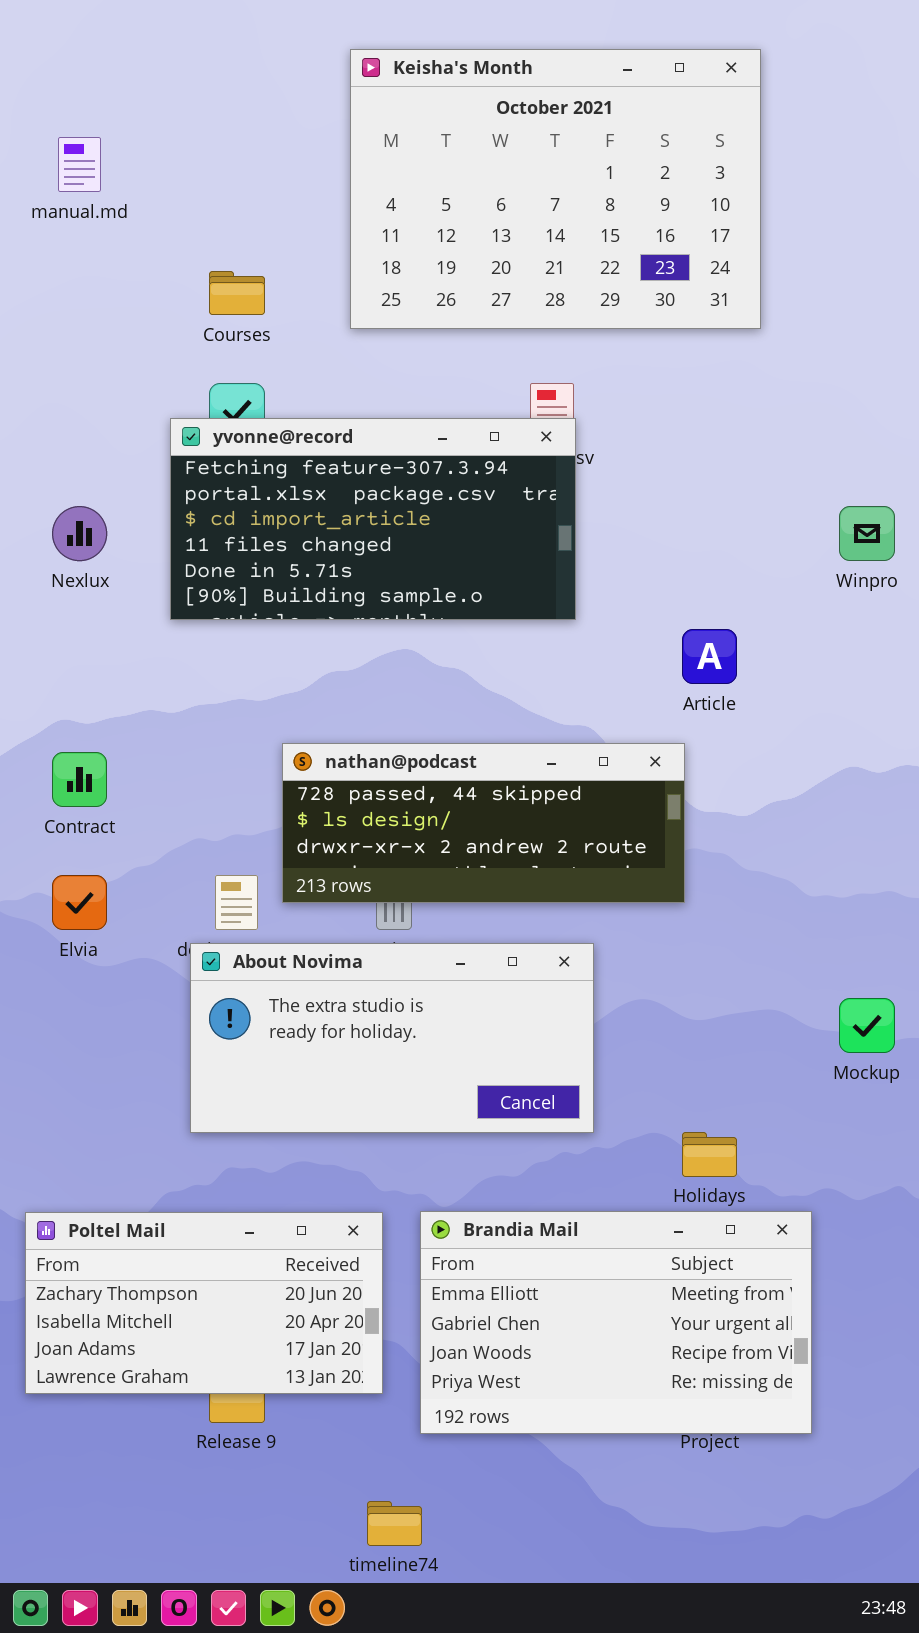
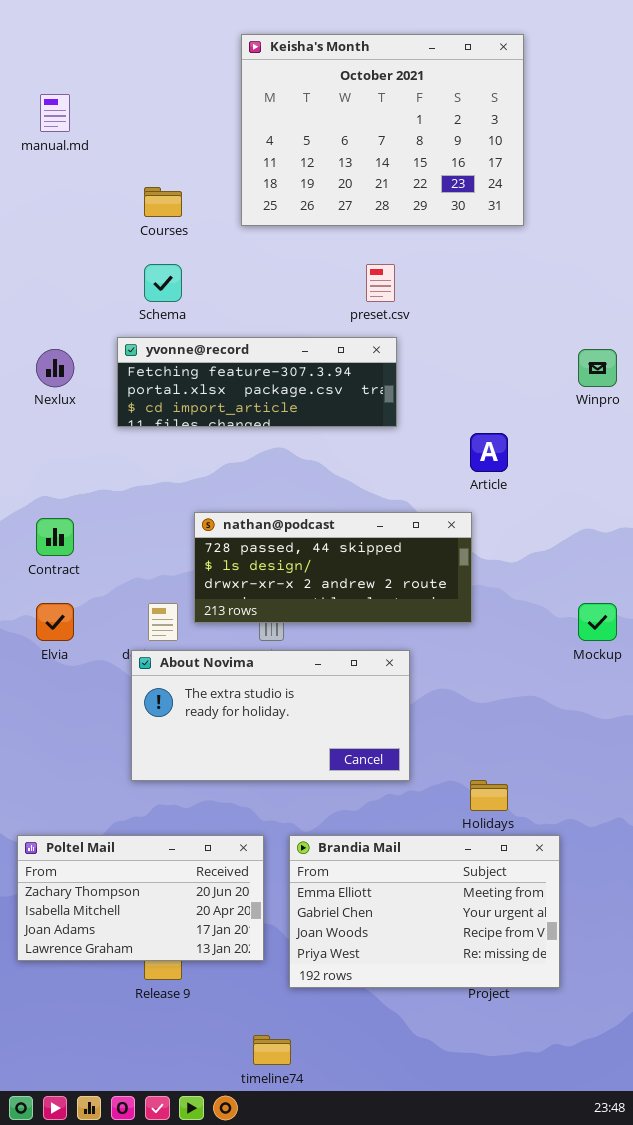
yvonne@record: [170,418,576,620] -> [117,337,397,427], resized
Mockup: [839,998,895,1053] -> [578,603,617,641], moved

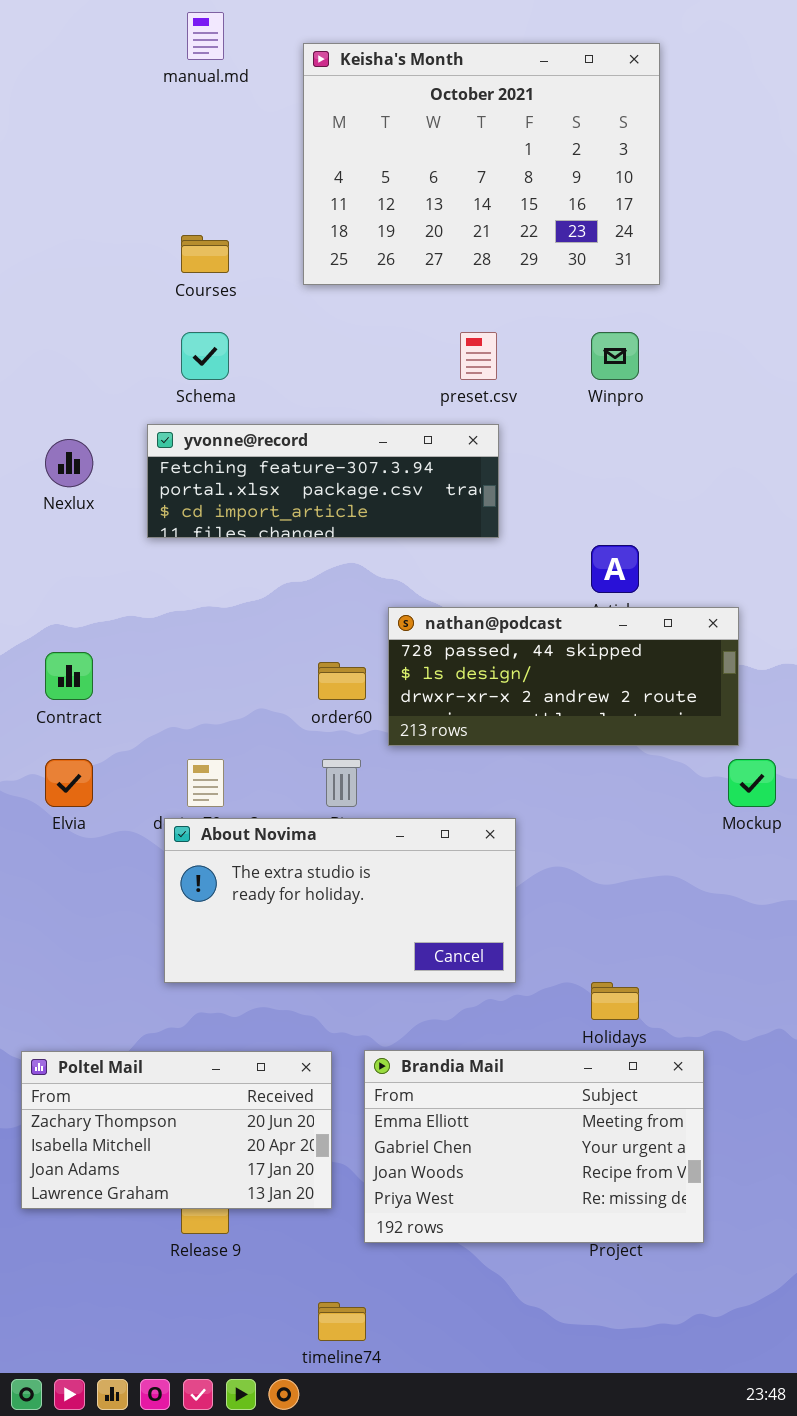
manual.md: [40,94,70,132] -> [187,12,224,60], moved
Winpro: [578,349,617,387] -> [591,332,639,380], moved
nathan@podcast: [194,512,472,623] -> [388,607,739,746], moved

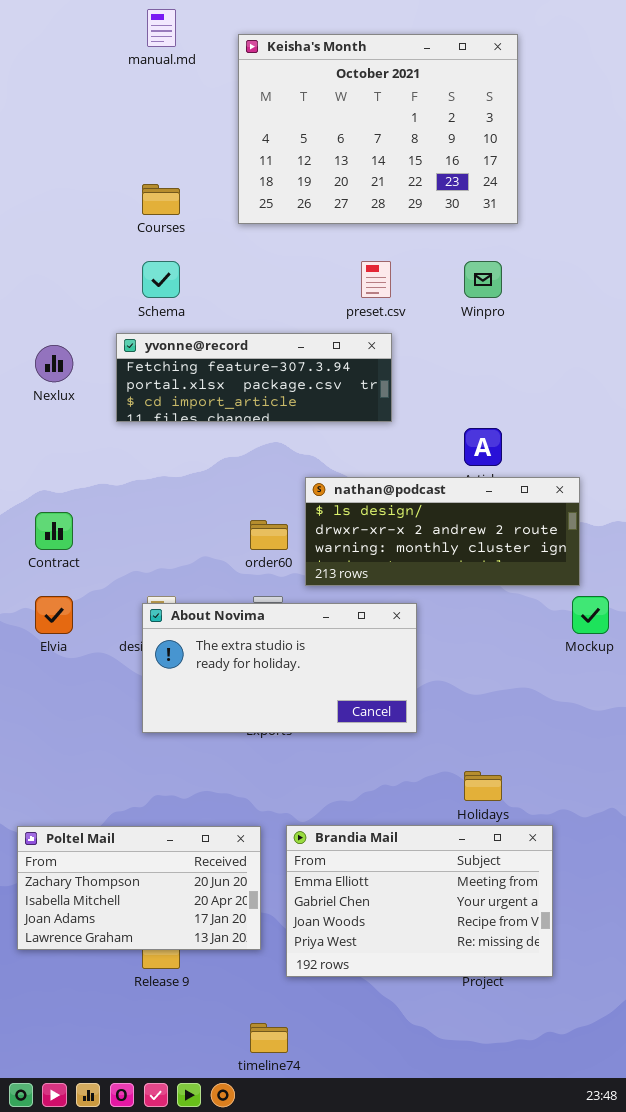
nathan@podcast: [388,607,739,746] -> [305,477,580,586], scrolled down 1 row
About Novima: [164,818,516,983] -> [142,603,417,733], moved

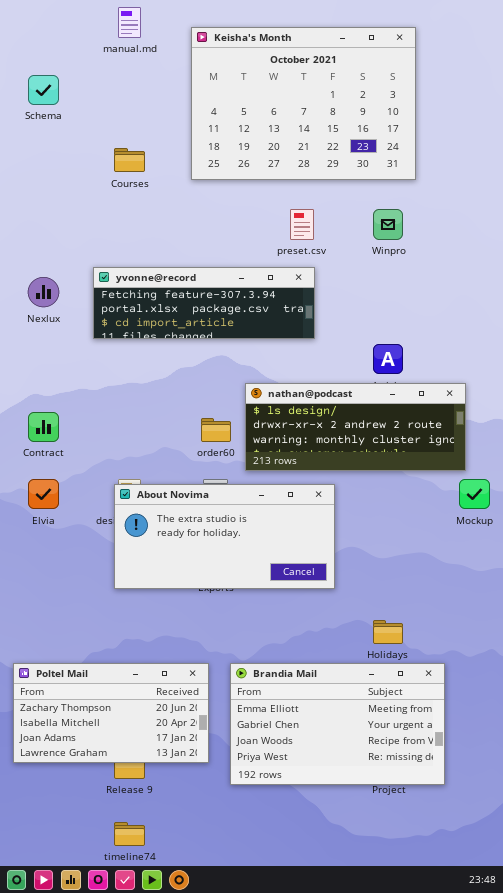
Schema: [142,261,180,298] -> [28,75,59,105], moved
timeline74: [250,1023,288,1053] -> [114,822,145,846], moved

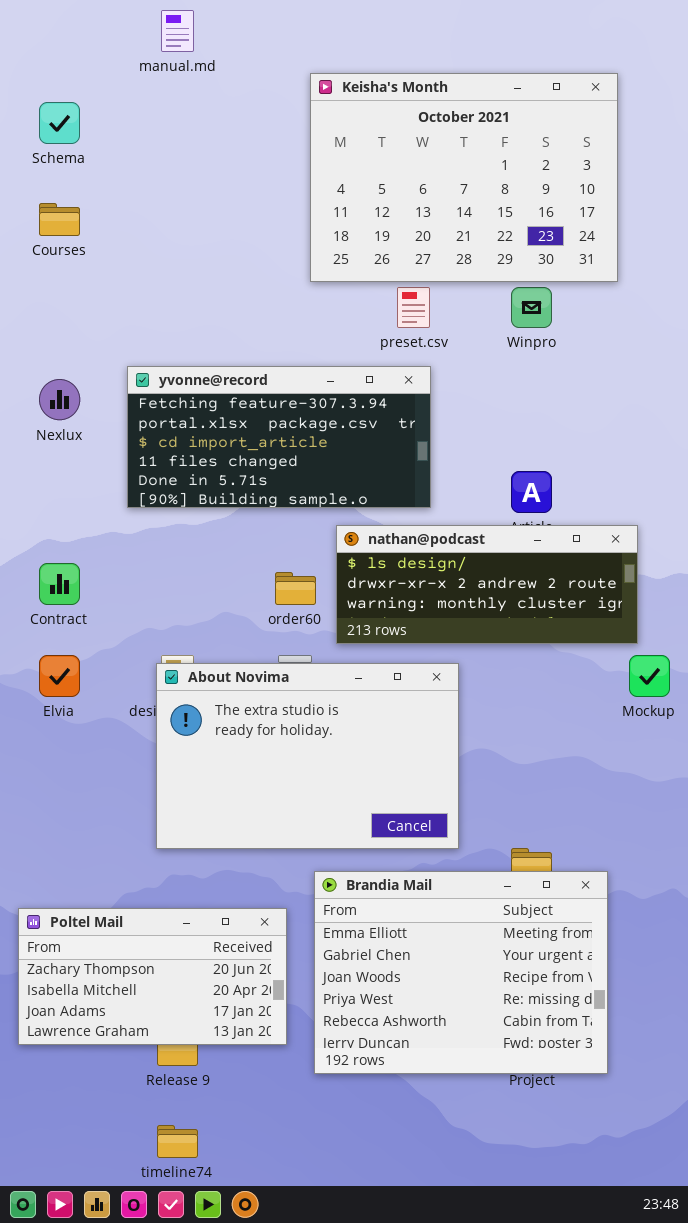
Keisha's Month: [191,27,416,180] -> [310,73,618,282], moved
Courses: [114,148,145,172] -> [39,203,80,236], moved
yvonne@record: [93,267,315,339] -> [127,366,431,508], resized
About Novima: [114,484,335,589] -> [156,663,459,849], resized
Brandia Mail: [230,663,445,785] -> [314,871,608,1074], resized

